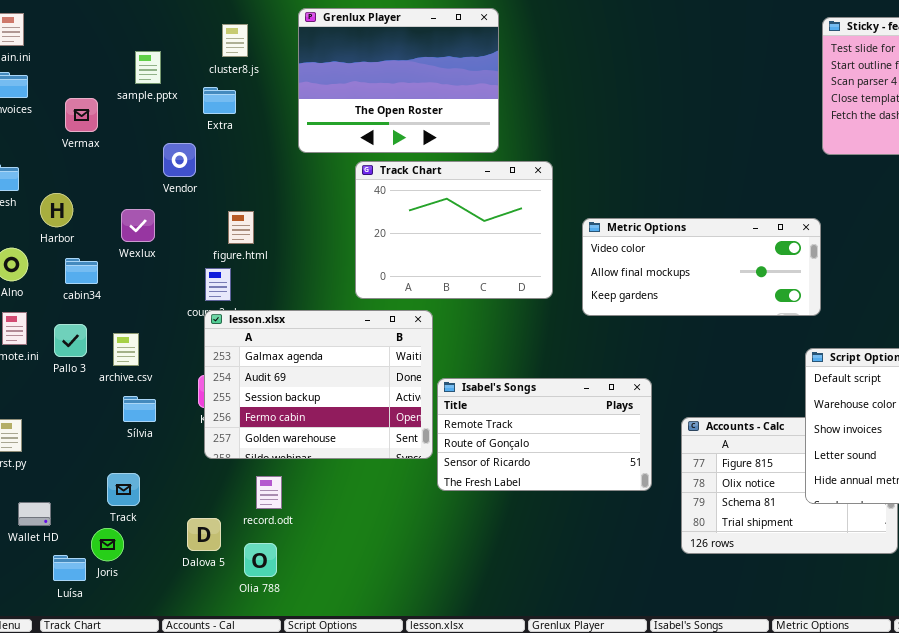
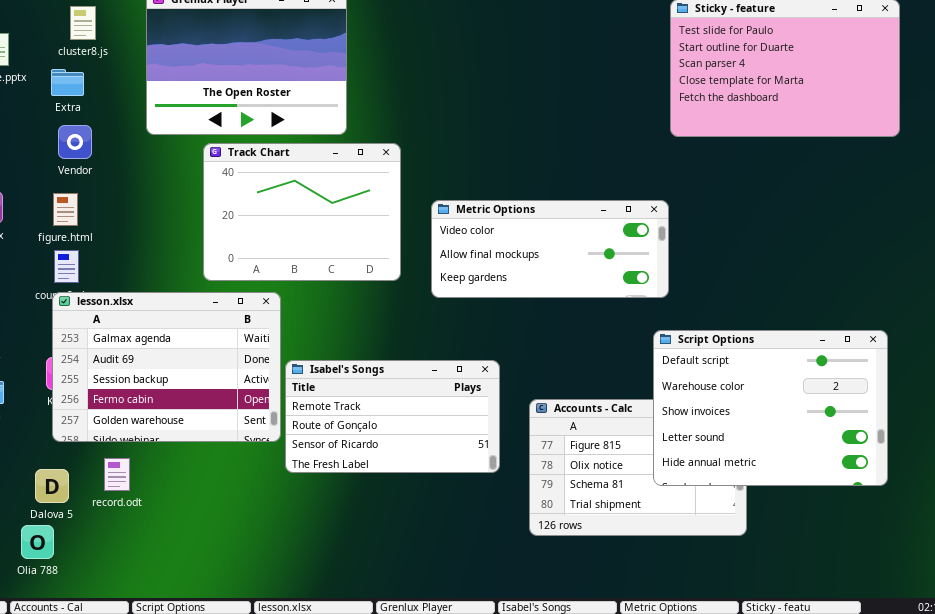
Vendor: [163,143,196,177] -> [58,125,92,159], moved
figure.html: [228,211,254,244] -> [53,193,78,226], moved
Dalova 5: [187,518,221,551] -> [35,469,69,503], moved
Olia 788: [244,543,277,577] -> [21,525,54,559], moved

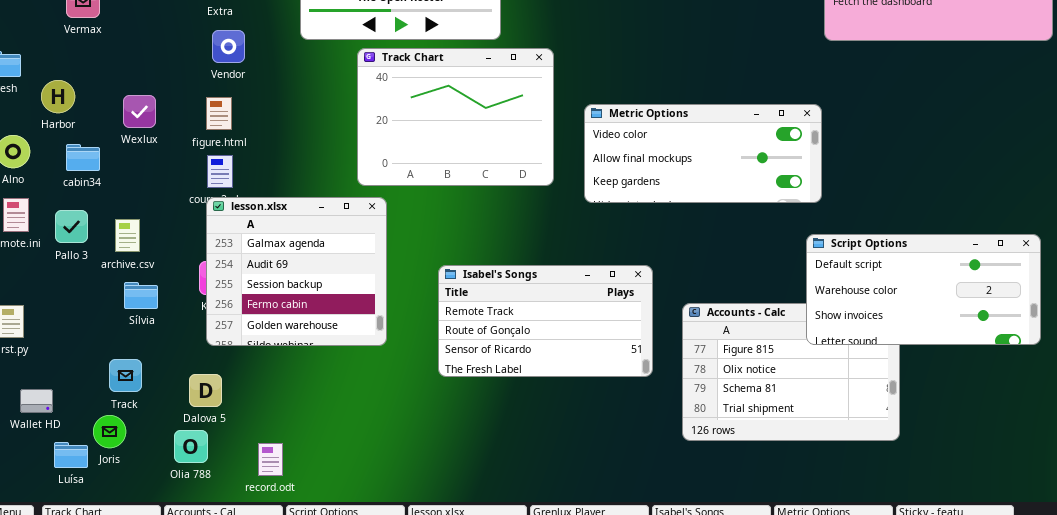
lesson.xlsx: [52,292,281,442] -> [206,197,387,346], resized
Script Options: [653,330,888,486] -> [806,234,1041,345], resized
record.odt: [104,458,130,491] -> [258,443,283,476], moved

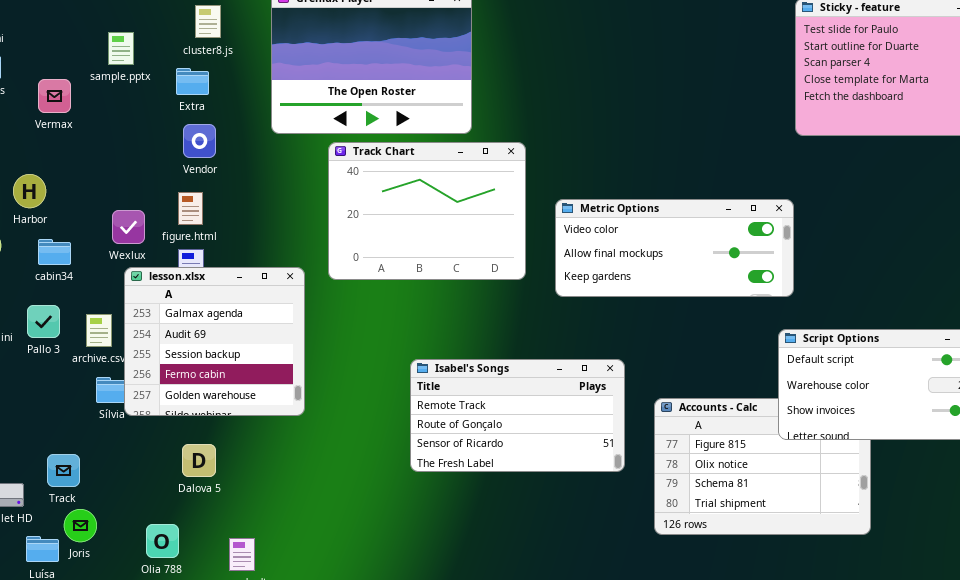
Wexlux: [123,95,156,128] -> [112,210,145,244], moved
lesson.xlsx: [206,197,387,346] -> [124,267,305,416], moved
Track: [109,359,142,392] -> [47,454,80,487], moved
Dalova 5: [189,374,222,407] -> [182,444,216,477], moved

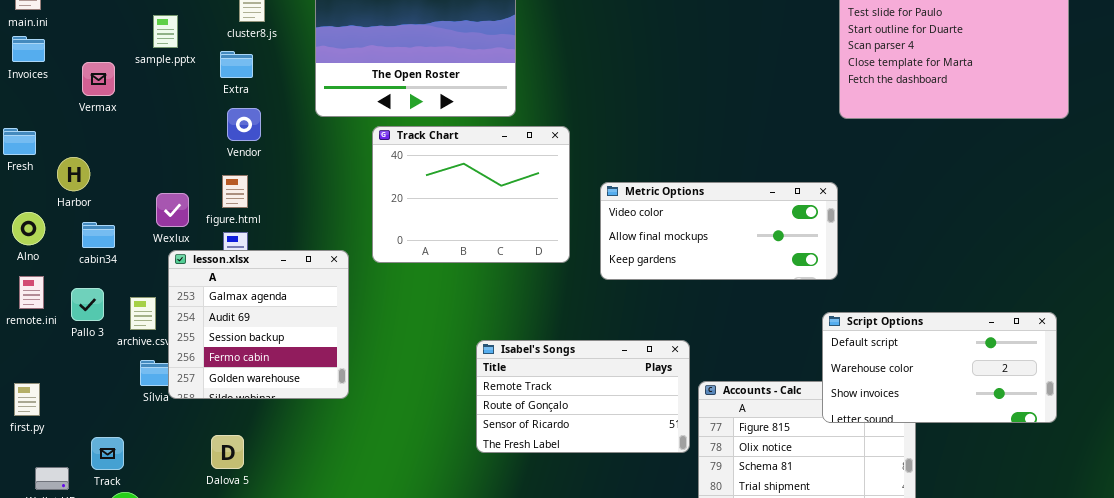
Isabel's Songs: [410,359,625,472] -> [476,340,690,453], moved
Dalova 5: [182,444,216,477] -> [211,435,244,469], moved

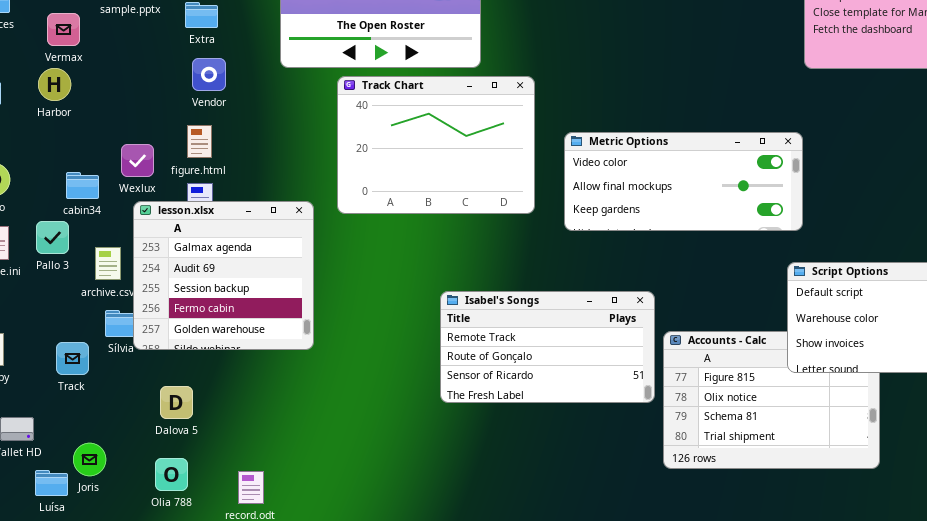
Harbor: [57,157,90,191] -> [38,68,71,101], moved
cabin34: [82,222,115,248] -> [66,172,99,199], moved
Pallo 3: [71,288,104,321] -> [36,221,69,254], moved
Dalova 5: [211,435,244,469] -> [160,386,193,419], moved
Track: [91,437,124,470] -> [56,342,89,375], moved

